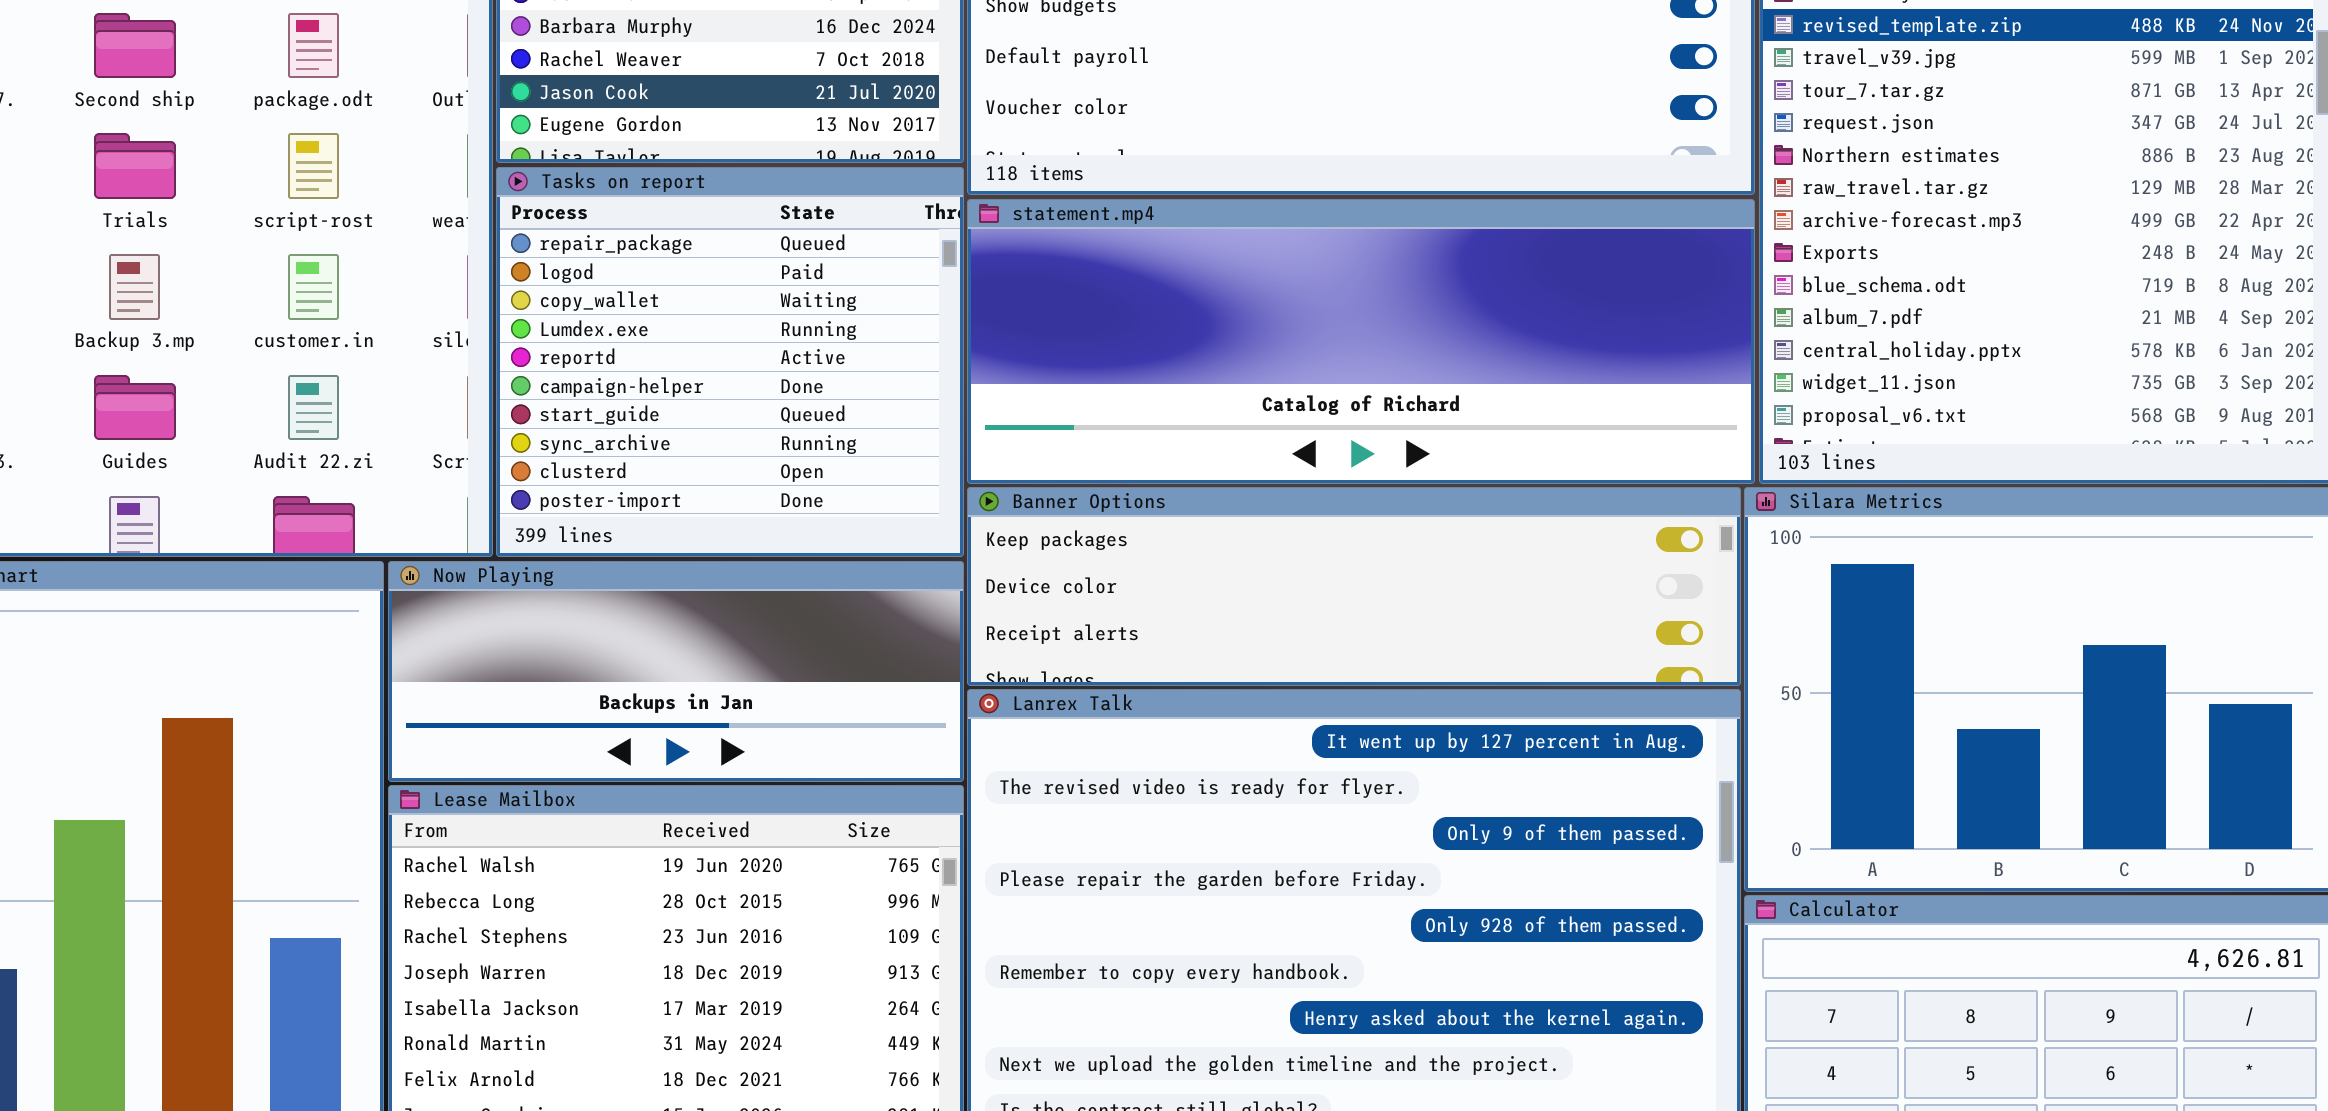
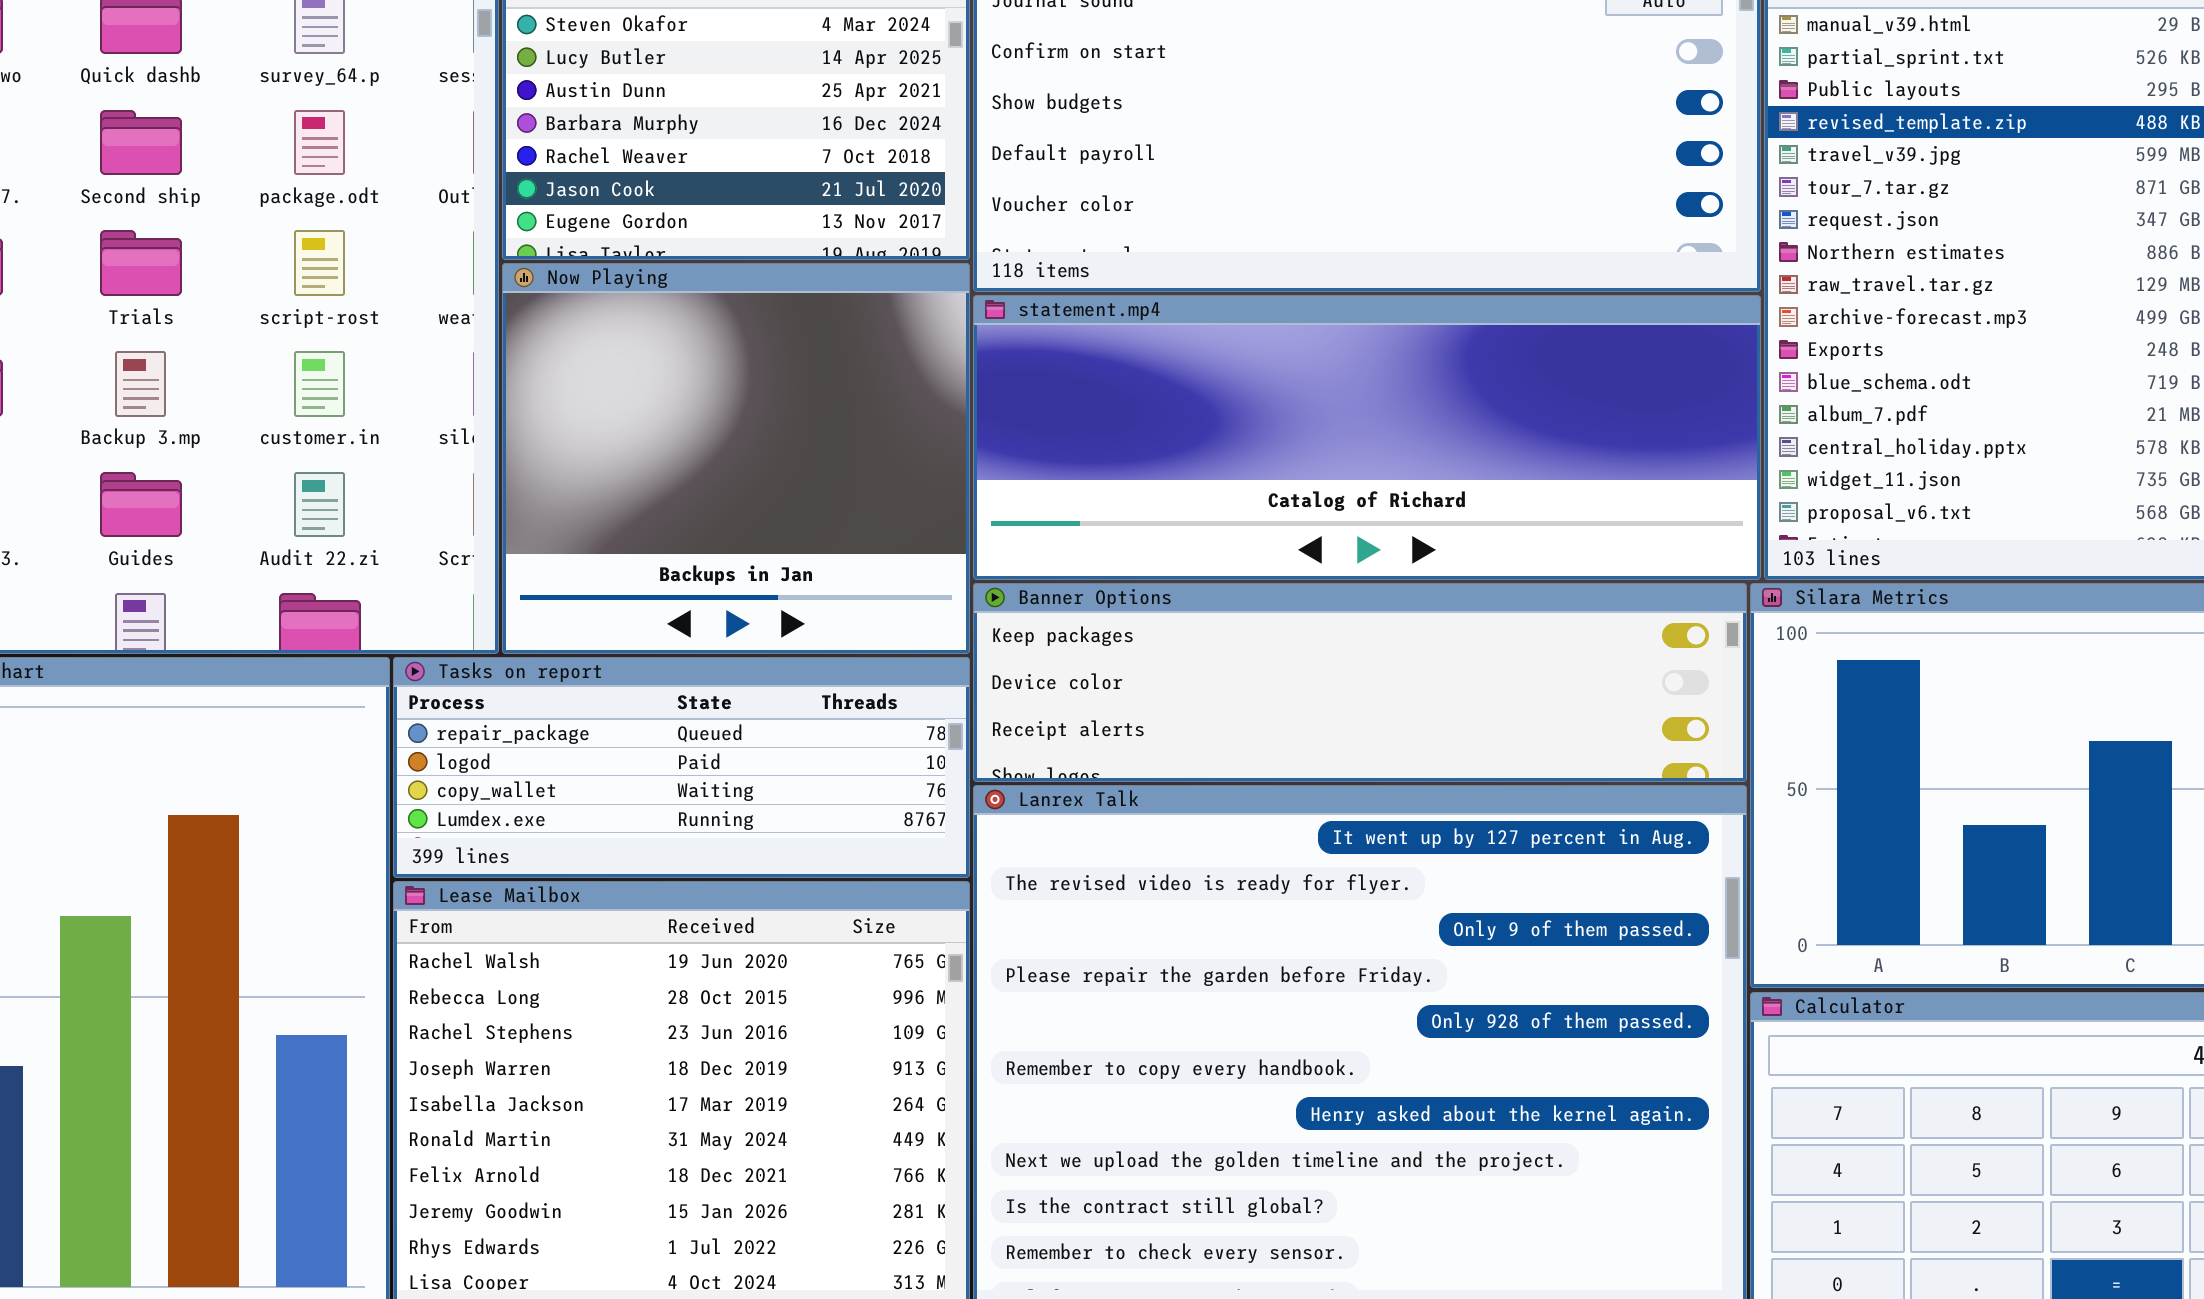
Tasks on report: [496,167,964,557] -> [393,657,970,878], moved, resized
Now Playing: [388,561,964,782] -> [502,263,970,654], moved, resized

